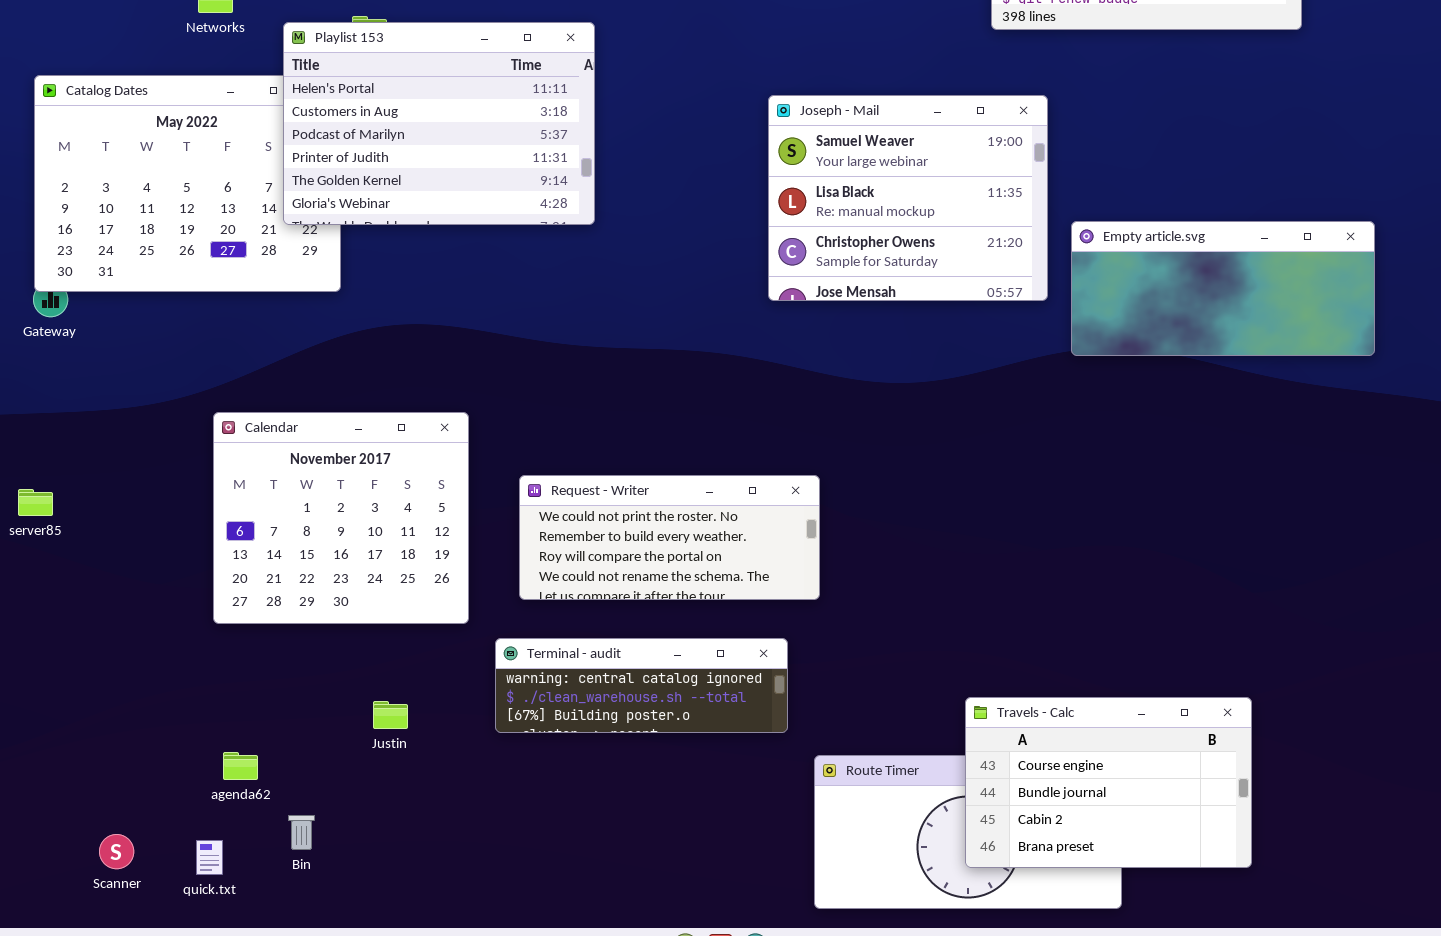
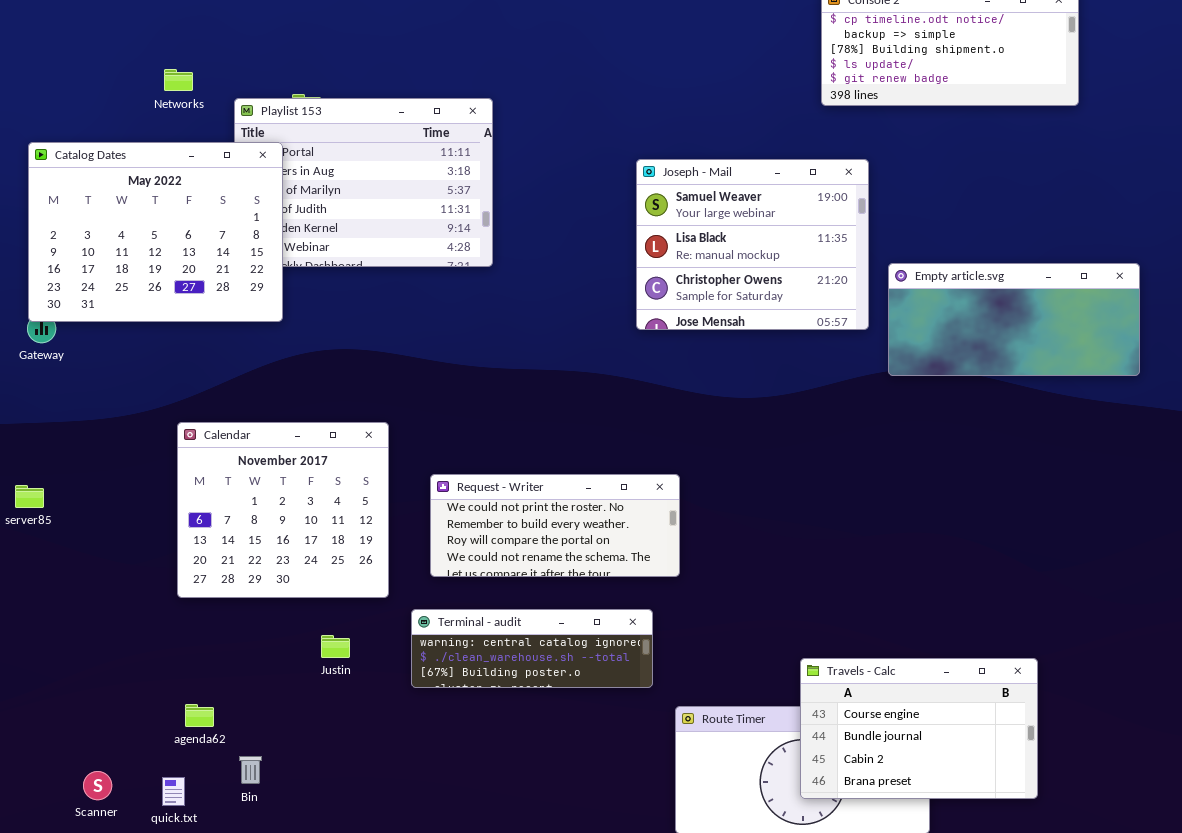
Catalog Dates: [34,75,341,292] -> [28,142,283,322], raised
Justin: [373,701,408,729] -> [321,635,350,658], moved

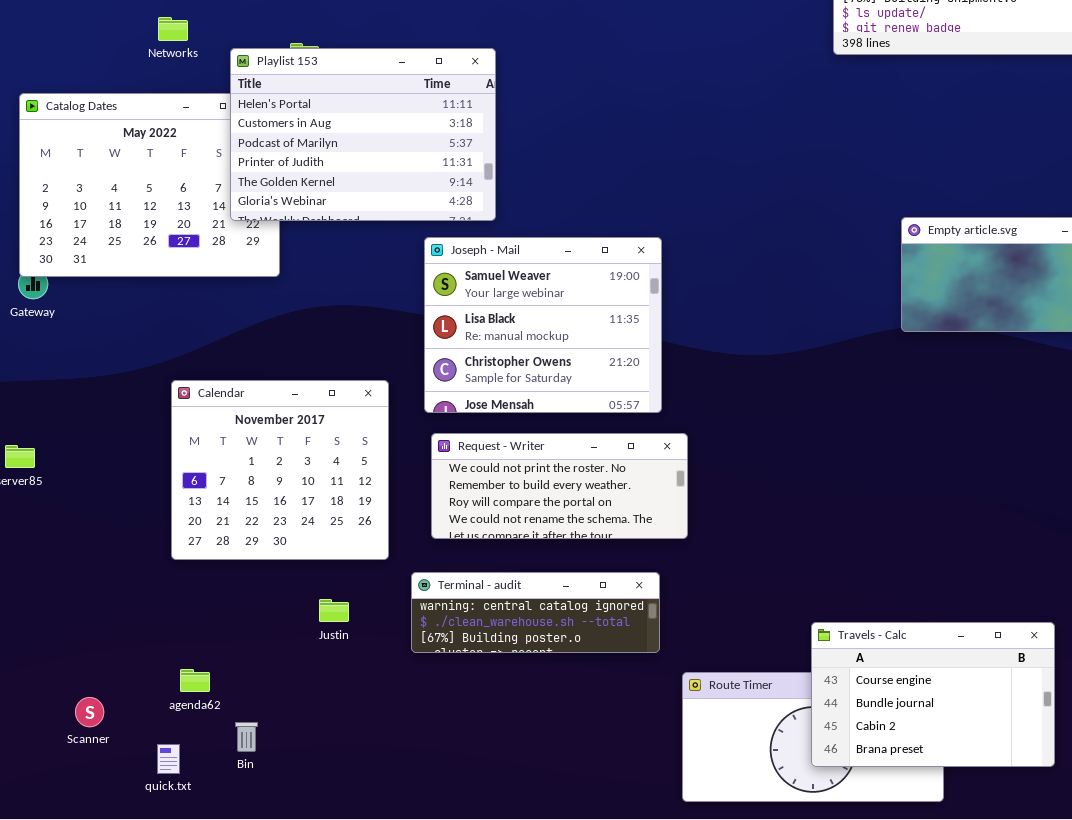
Playlist 153: [234,98,493,267] -> [230,48,496,221], raised
Joseph - Mail: [636,159,869,330] -> [424,237,662,413], moved
Scanner: [83,771,112,800] -> [75,697,104,727], moved

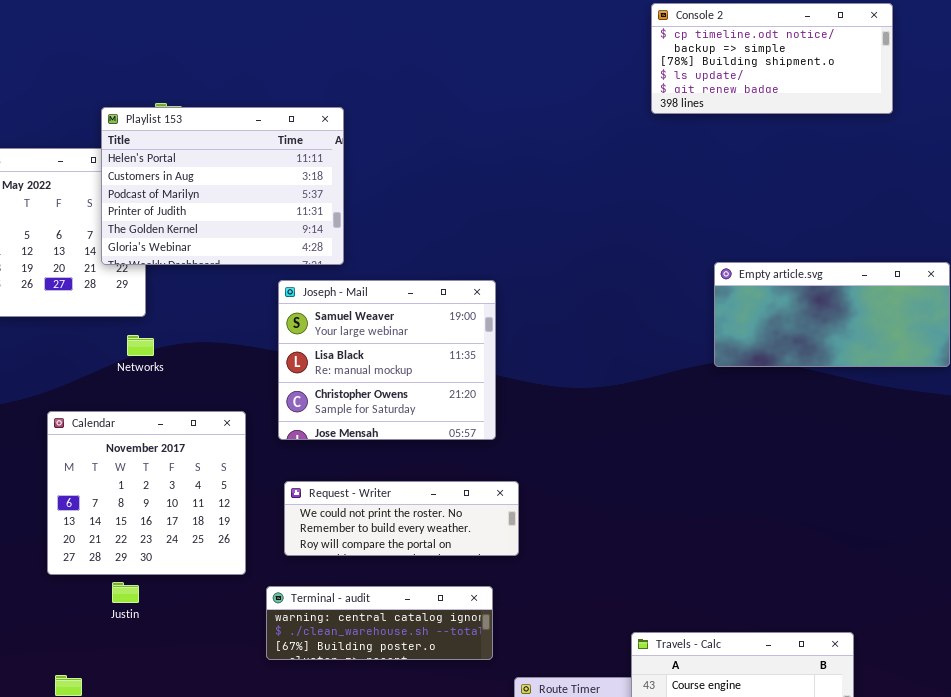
Networks: [158,17,188,41] -> [127,335,154,356], moved
Request - Writer: [431,433,688,539] -> [284,481,519,556], resized
Justin: [319,599,349,622] -> [112,582,139,603], moved

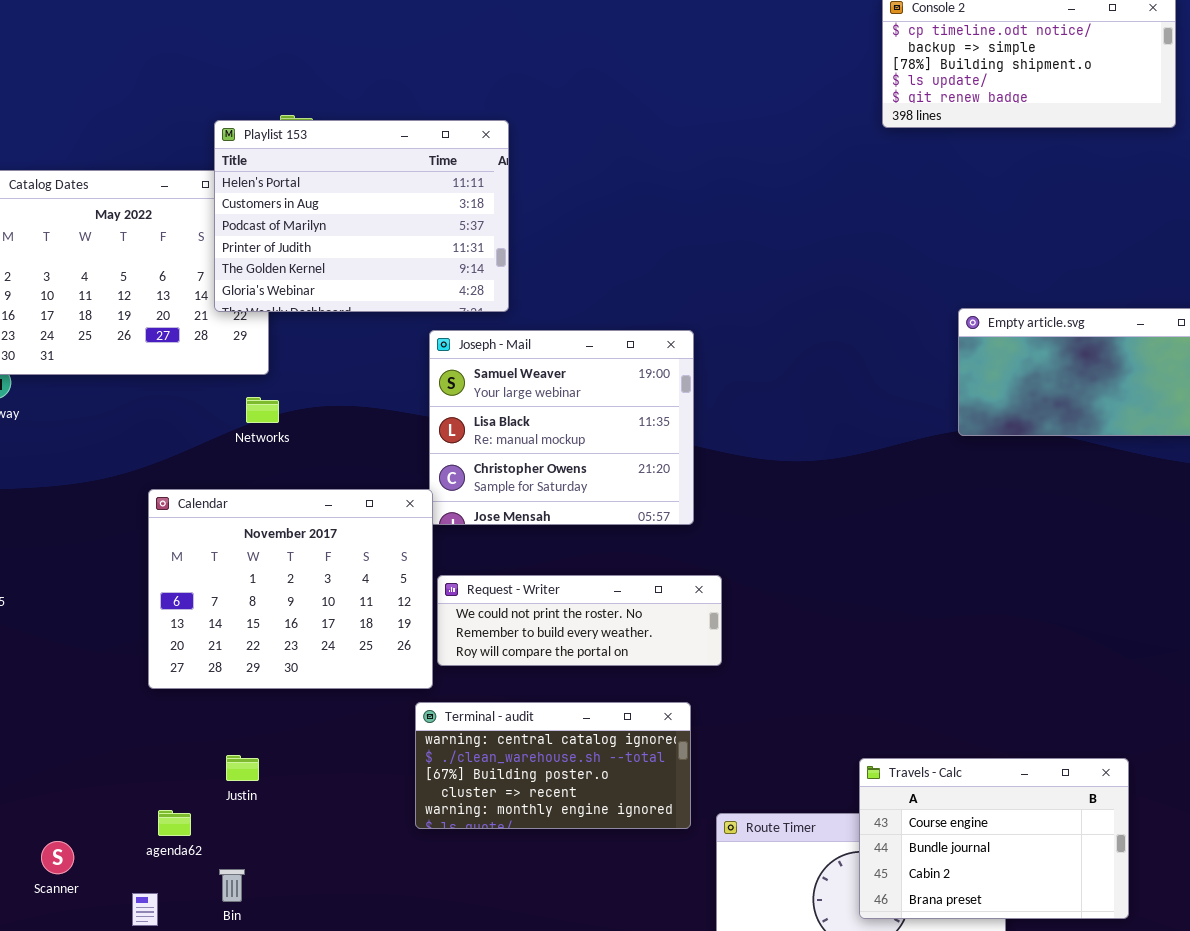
Calendar: [47,411,246,575] -> [148,489,433,689], resized
Justin: [112,582,139,603] -> [226,755,259,781], moved
Terminal - audit: [266,586,493,660] -> [415,702,691,829], resized

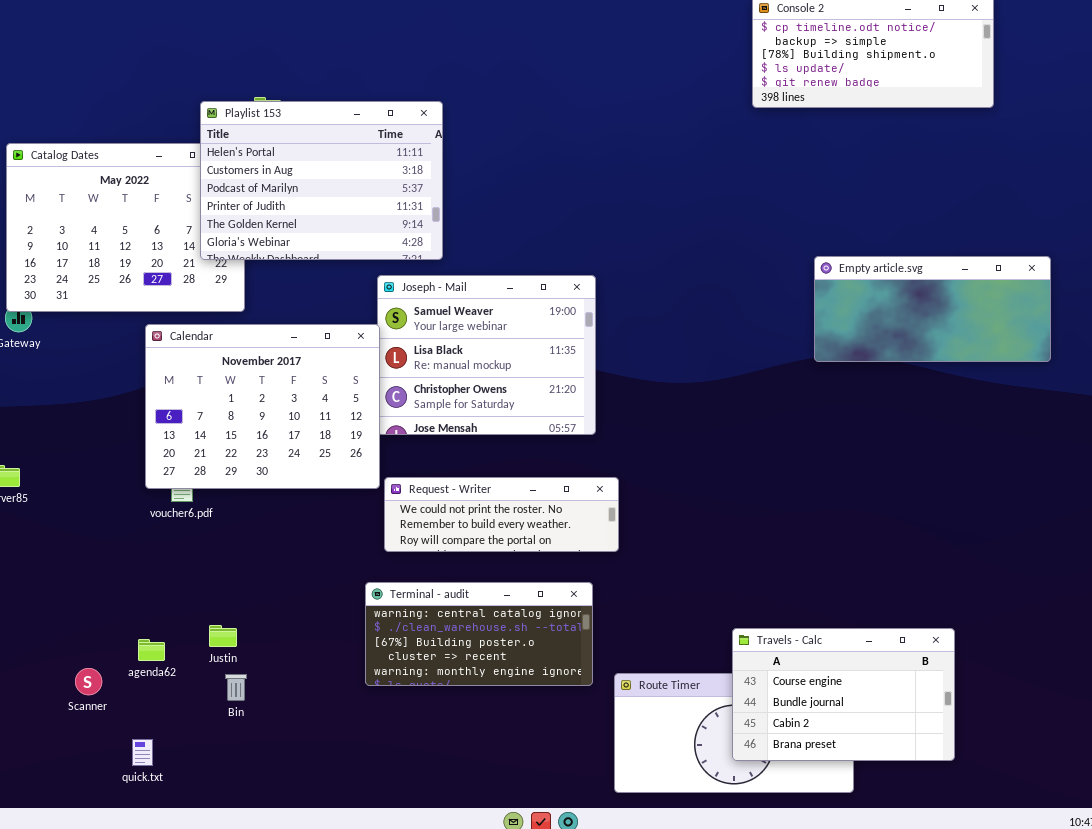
Calendar: [148,489,433,689] -> [145,324,380,489], moved
agenda62: [158,810,191,836] -> [138,639,165,661], moved
Scanner: [41,841,74,874] -> [75,668,102,695], moved
Bin: [219,869,245,902] -> [225,674,247,701], moved

